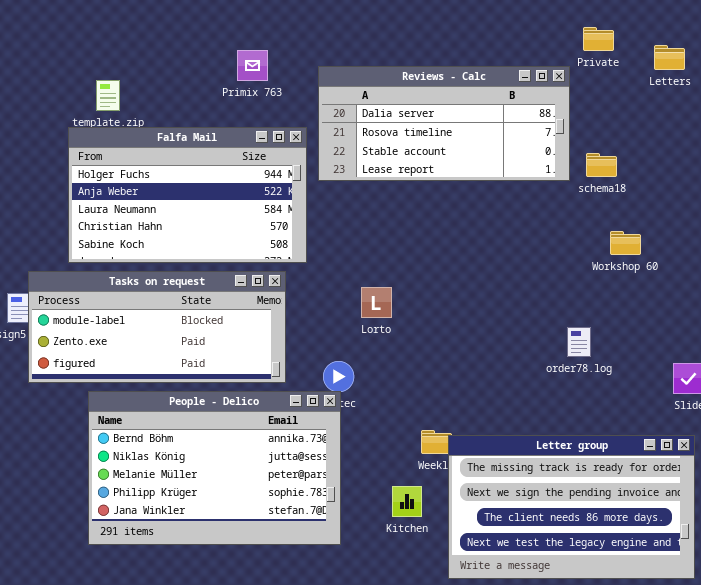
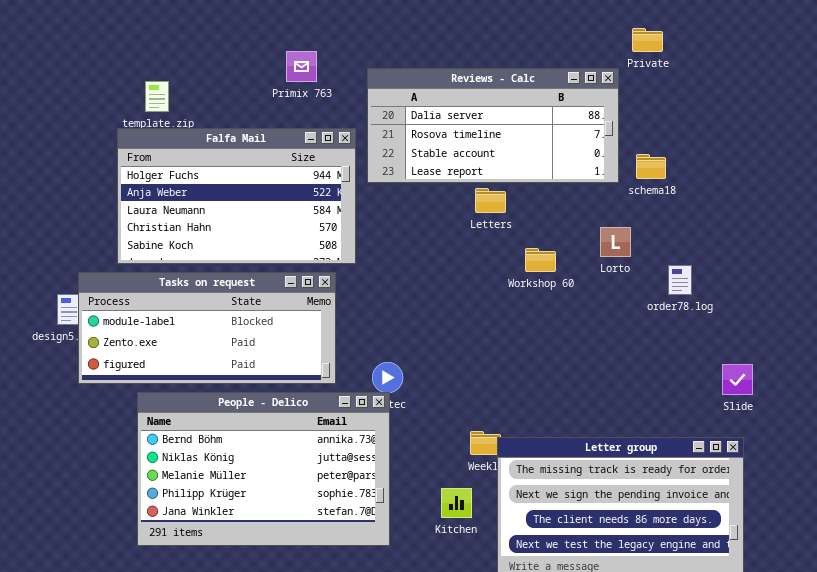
Letters: [654,45,685,70] -> [475,188,506,213], moved
Workshop 60: [610,231,641,255] -> [525,248,556,272], moved
Lorto: [361,287,392,318] -> [600,227,631,257], moved
order78.log: [567,327,591,357] -> [668,265,692,295], moved

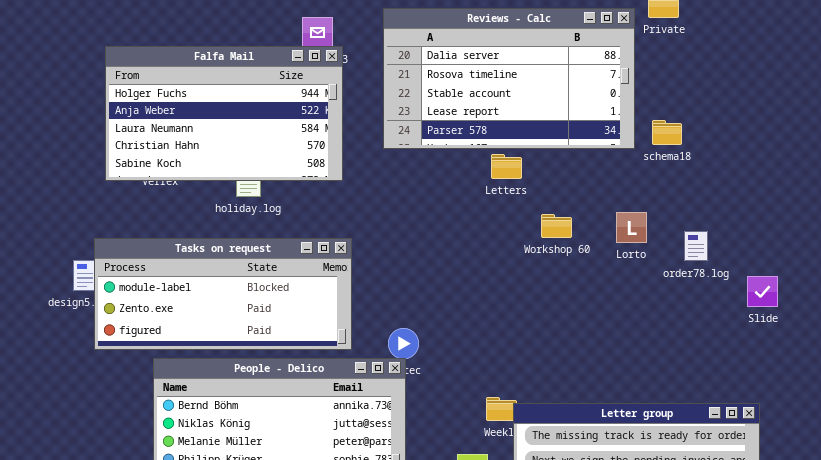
Reviews - Calc: [367,68,619,183] -> [383,8,635,149], resized
Falfa Mail: [117,128,356,264] -> [105,46,343,181], moved
Lorto: [600,227,631,257] -> [616,212,647,243], moved
Slide: [722,364,753,395] -> [747,276,778,307], moved

